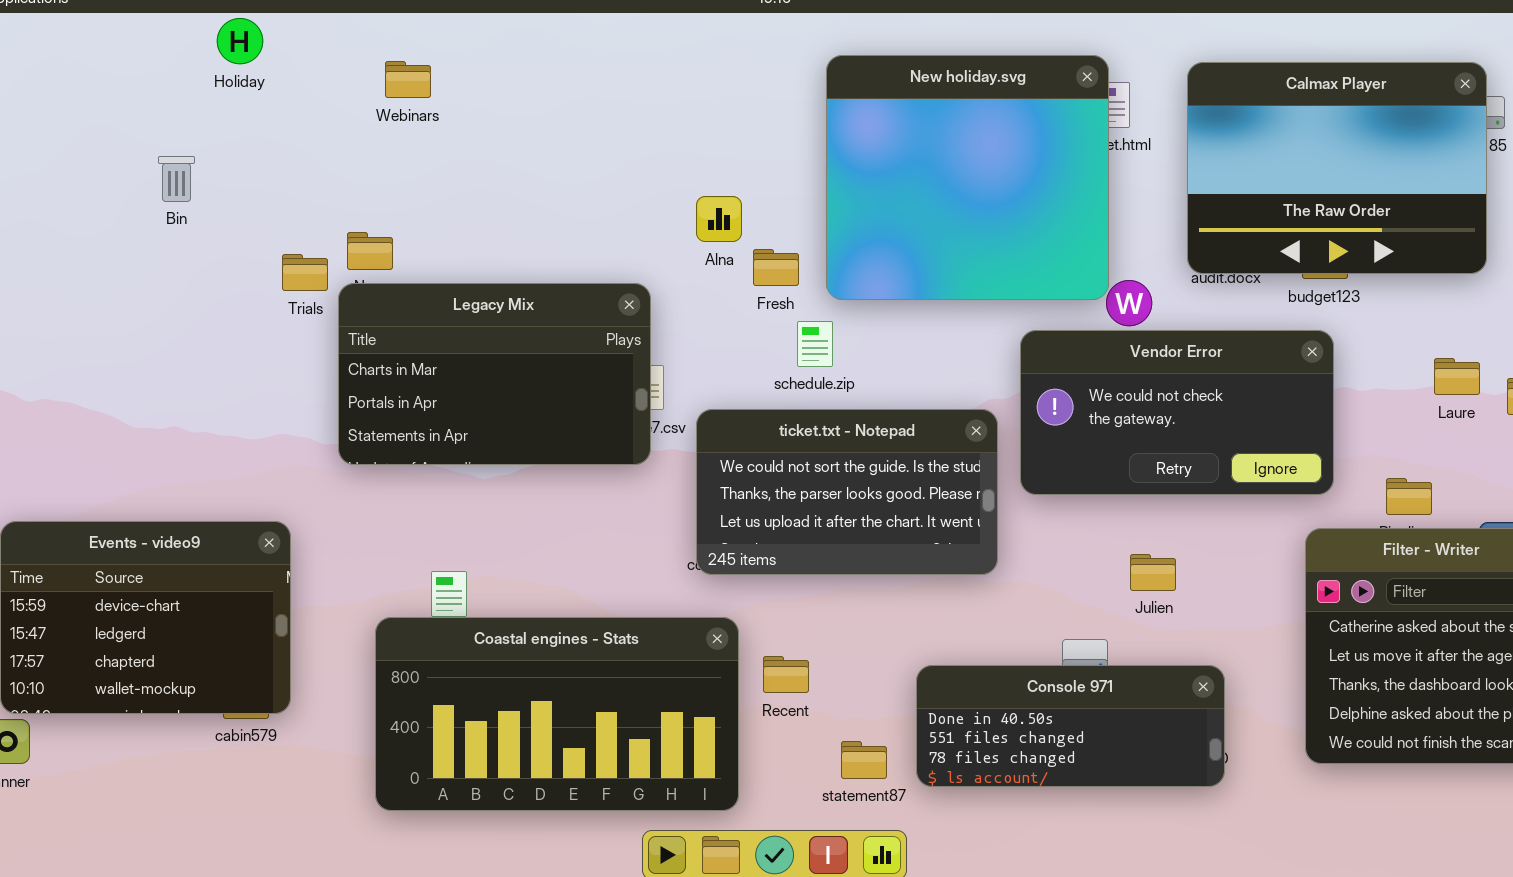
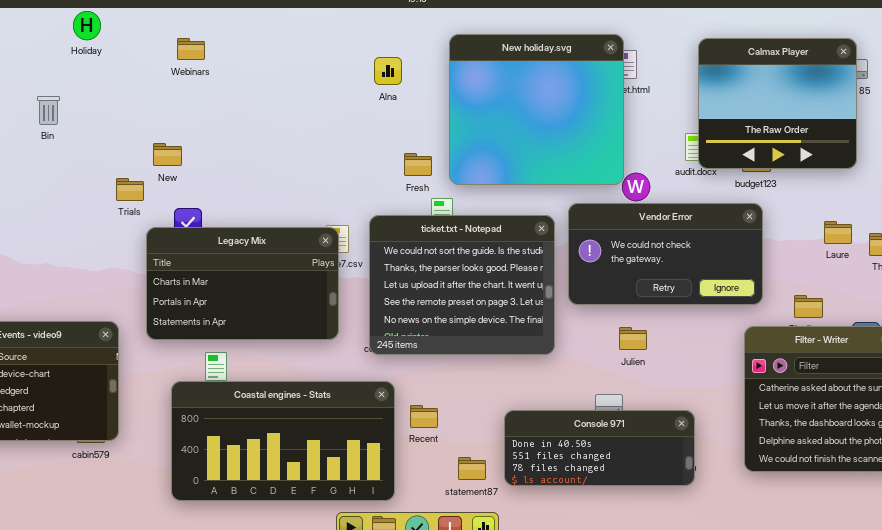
Calmax Player: [1187,62,1487,274] -> [698,38,857,169], resized
Alna: [696,196,742,242] -> [374,57,402,85], moved
Trials: [282,254,328,291] -> [116,178,144,201], moved
Legacy Mix: [338,283,651,465] -> [146,227,339,340], moved
ticket.txt - Notepad: [696,409,998,575] -> [369,215,555,355], resized
Julien: [1130,554,1176,591] -> [619,327,647,350], moved

